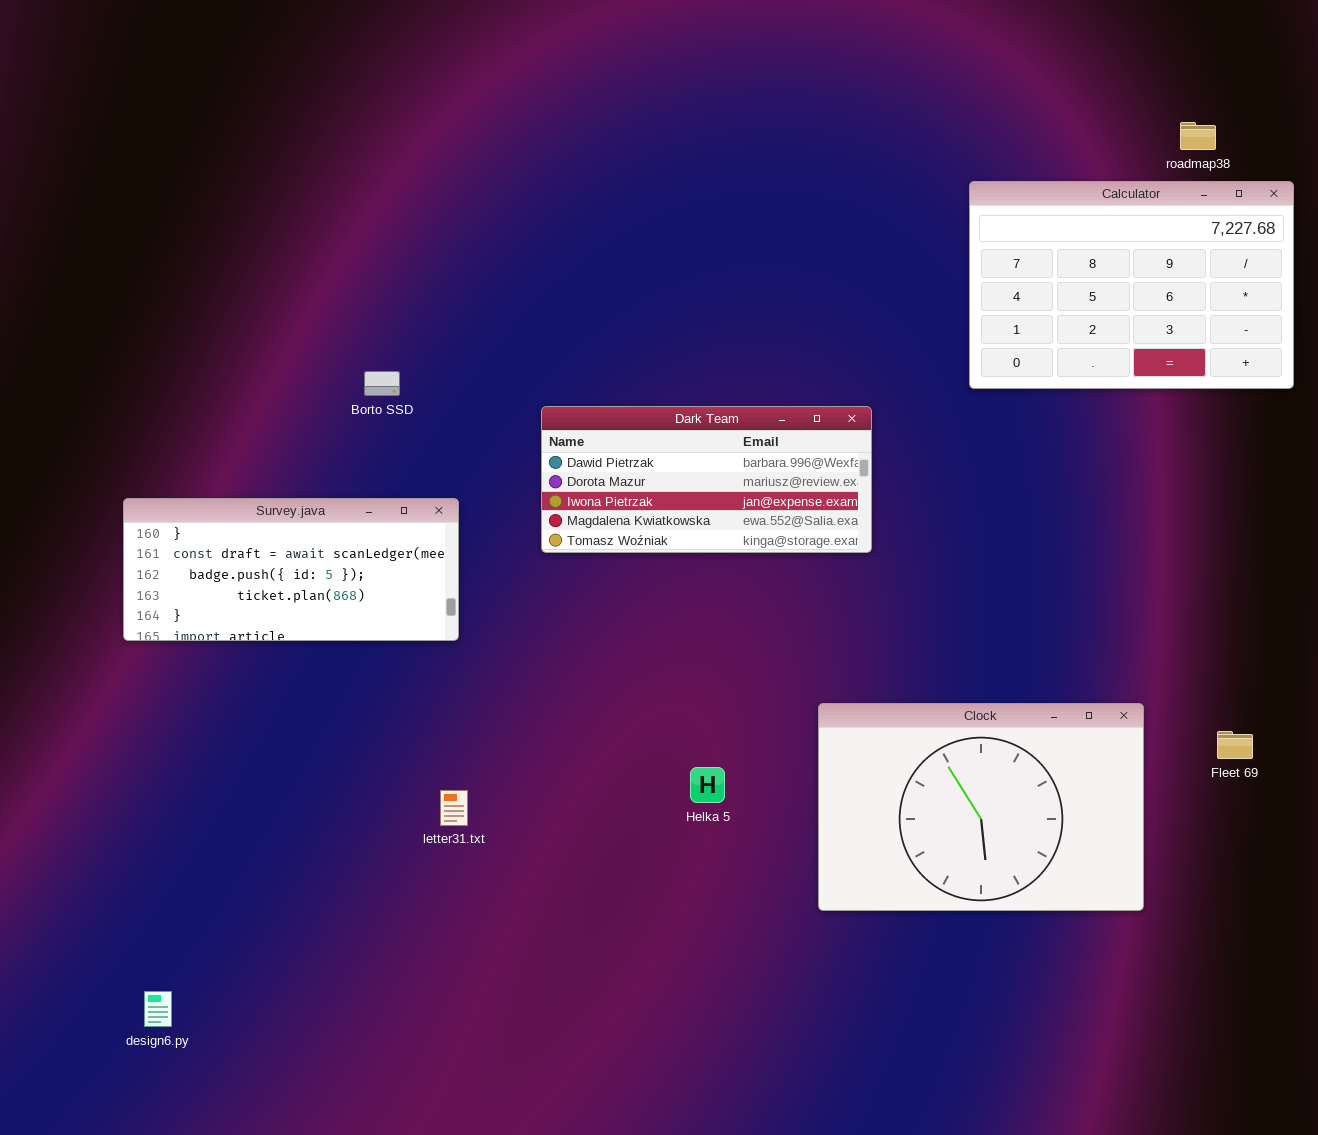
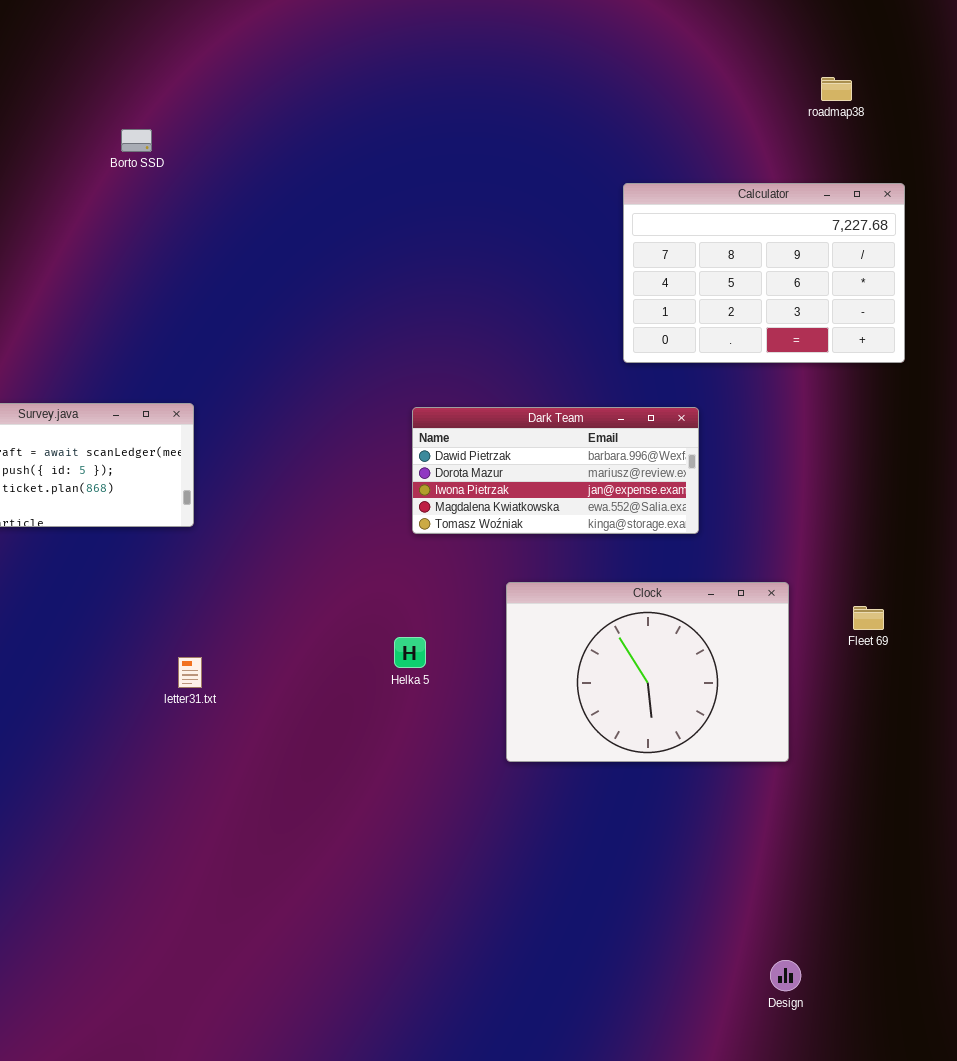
Calculator: [969,181,1294,389] -> [623,183,905,363], moved
Borto SSD: [364,371,400,396] -> [121,129,152,152], moved
Dark Team: [541,406,872,553] -> [412,407,699,534], moved

